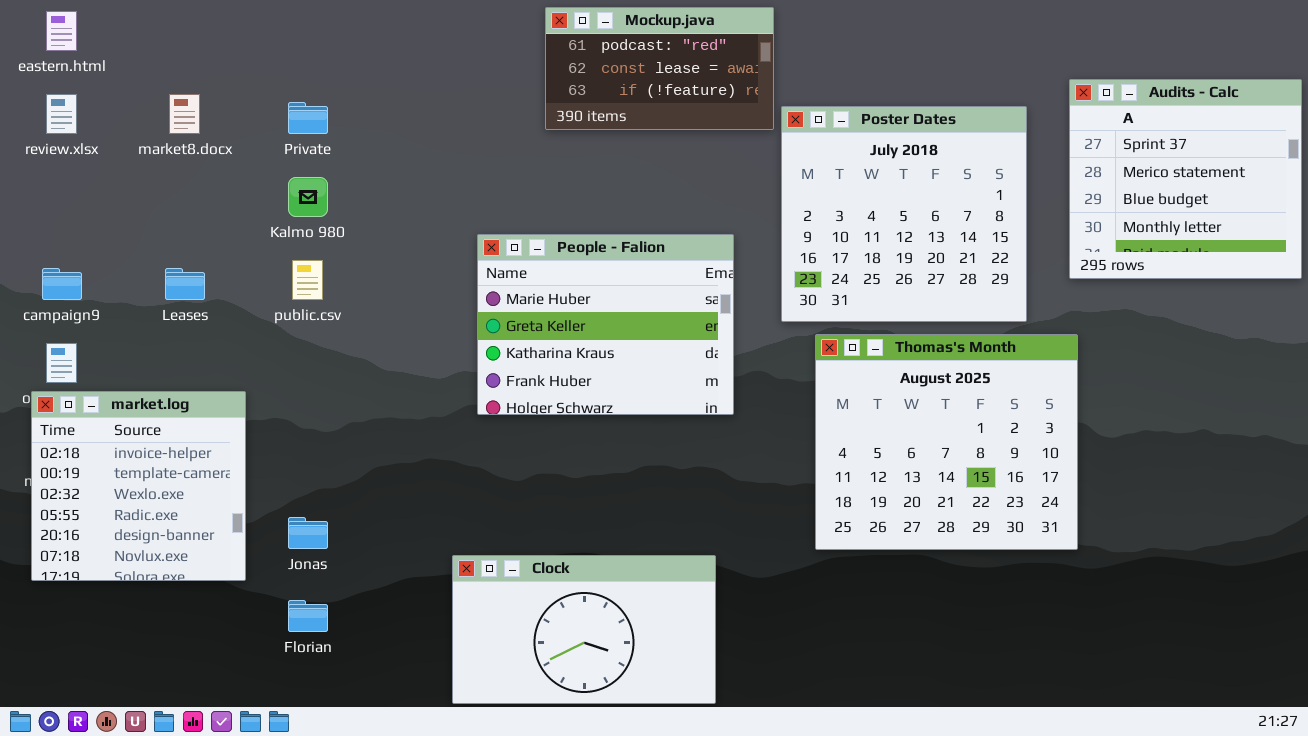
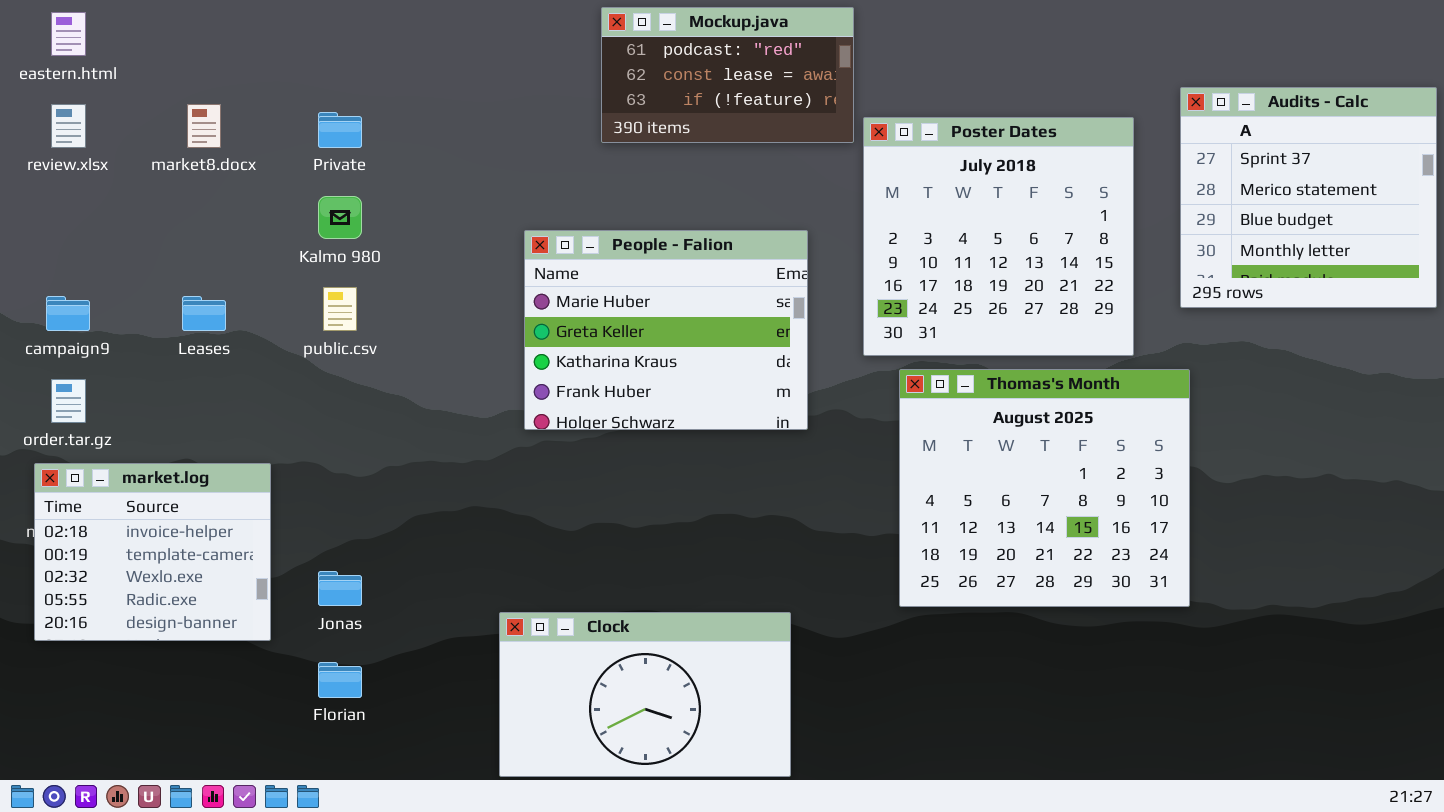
People - Falion: [477,234,734,415] -> [524,230,808,430], moved
market.log: [31,391,246,581] -> [34,463,271,641], resized

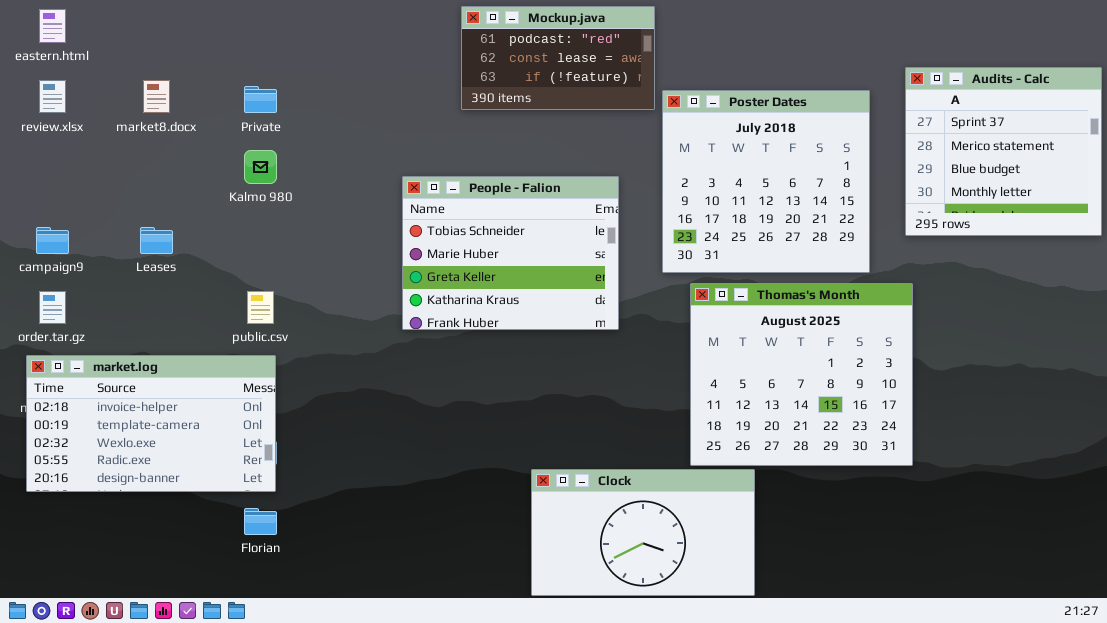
People - Falion: [524,230,808,430] -> [402,176,619,330], scrolled up 1 row
public.csv: [323,287,357,331] -> [247,291,274,324], moved
market.log: [34,463,271,641] -> [26,355,276,492], resized
Clock: [499,612,791,777] -> [531,469,755,596], moved

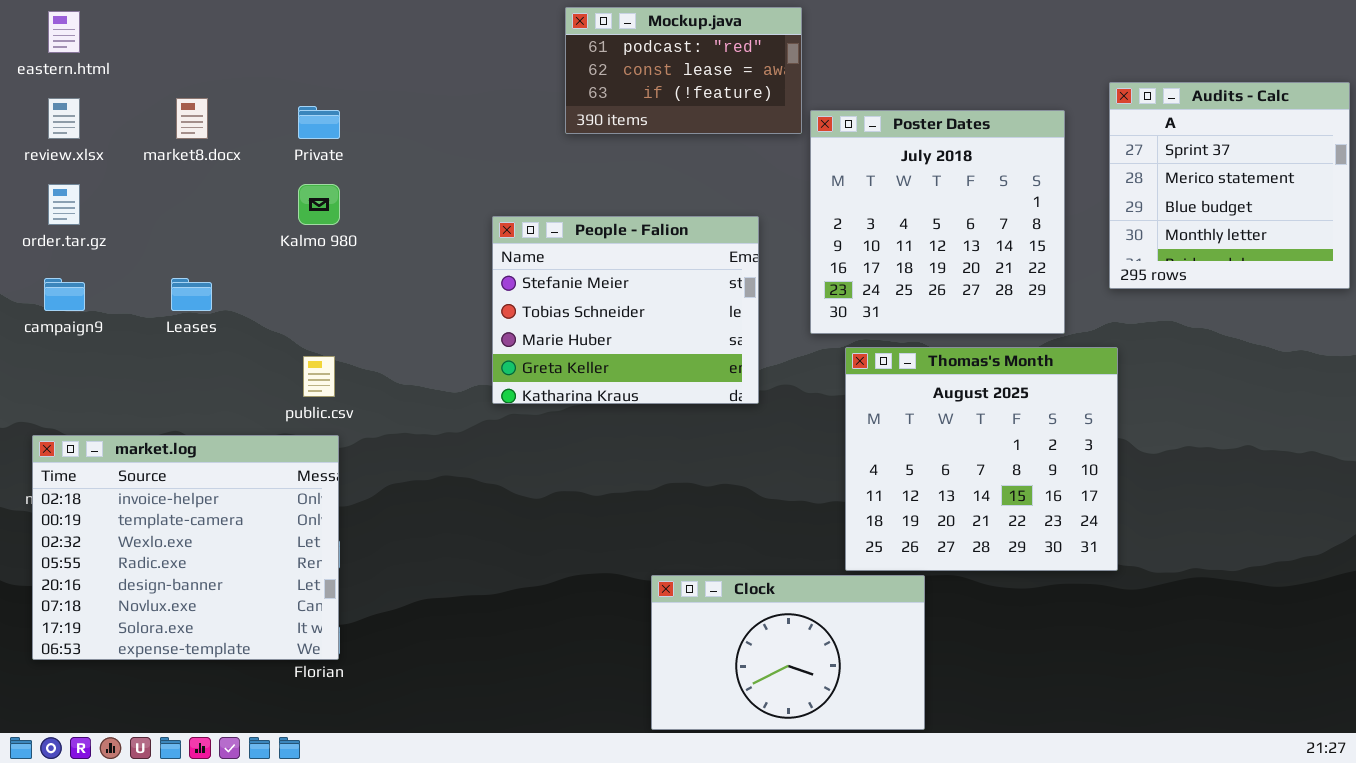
People - Falion: [402,176,619,330] -> [492,216,759,404], scrolled up 1 row
order.tar.gz: [39,291,66,324] -> [48,184,80,225], moved
market.log: [26,355,276,492] -> [32,435,339,660], resized

